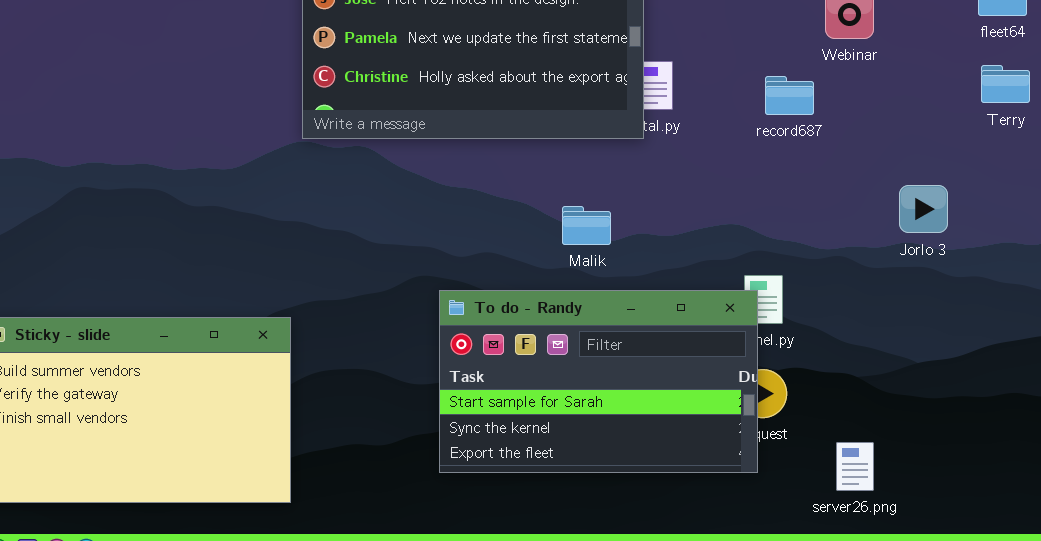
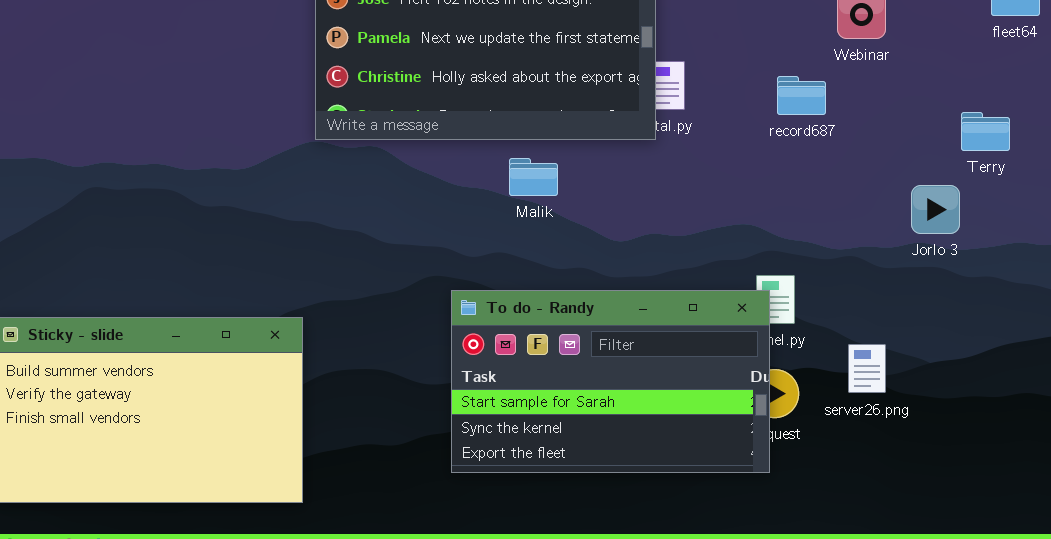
Terry: [981,65,1030,103] -> [961,112,1010,151], moved
Malik: [562,206,611,245] -> [509,158,558,196], moved
server26.png: [836,442,874,491] -> [848,344,886,393], moved

